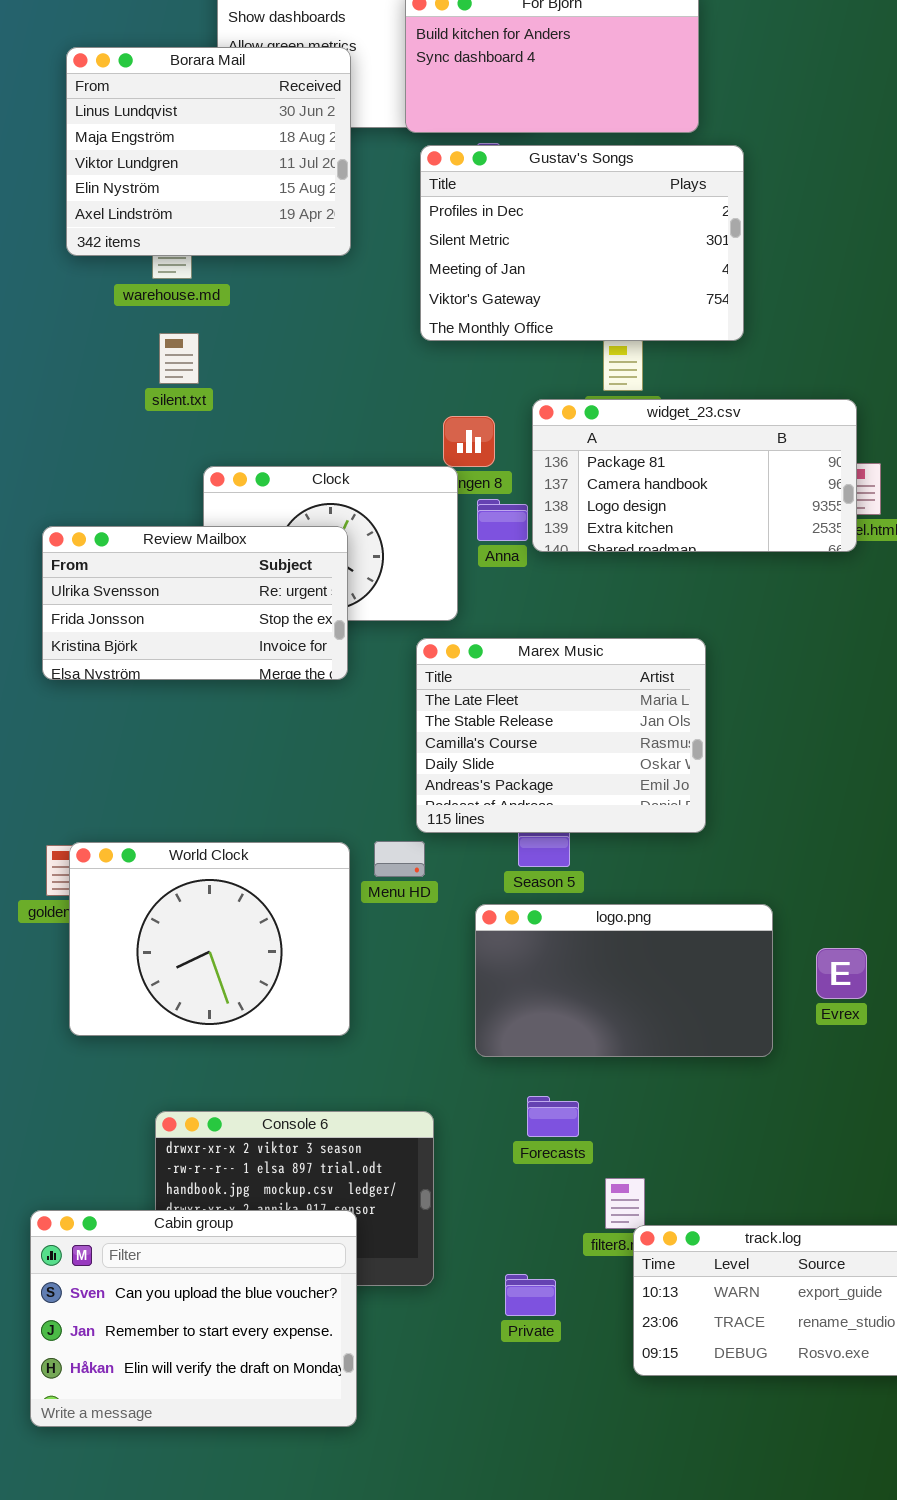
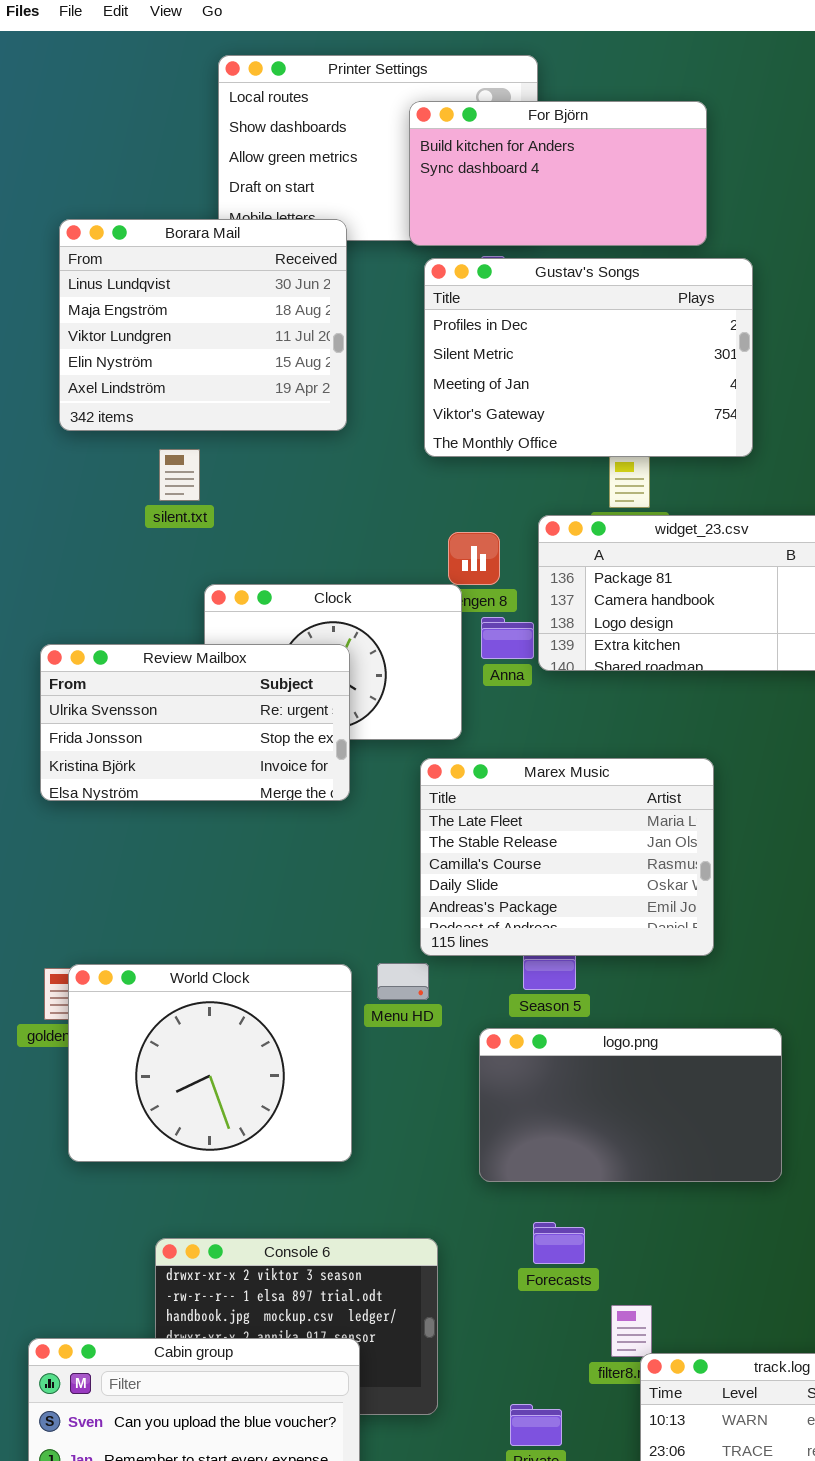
Borara Mail: [66,47,351,256] -> [59,219,347,431], moved

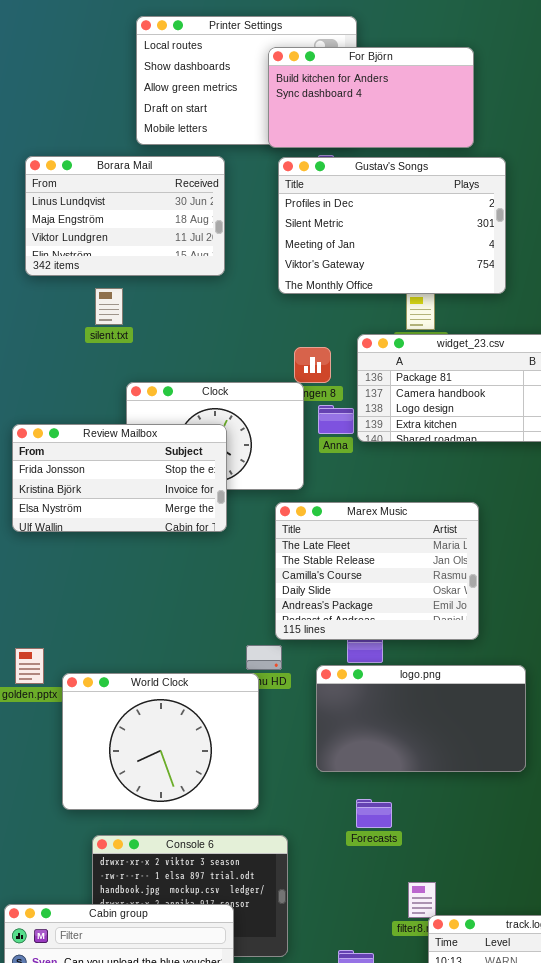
Borara Mail: [59,219,347,431] -> [25,156,225,276], resized
Review Mailbox: [40,644,350,801] -> [12,424,227,532], scrolled down 1 row
World Clock: [68,964,352,1162] -> [62,673,259,810], moved
logo.png: [479,1028,782,1182] -> [316,665,526,772], moved
Forecasts: [533,1222,585,1264] -> [356,799,392,828], moved

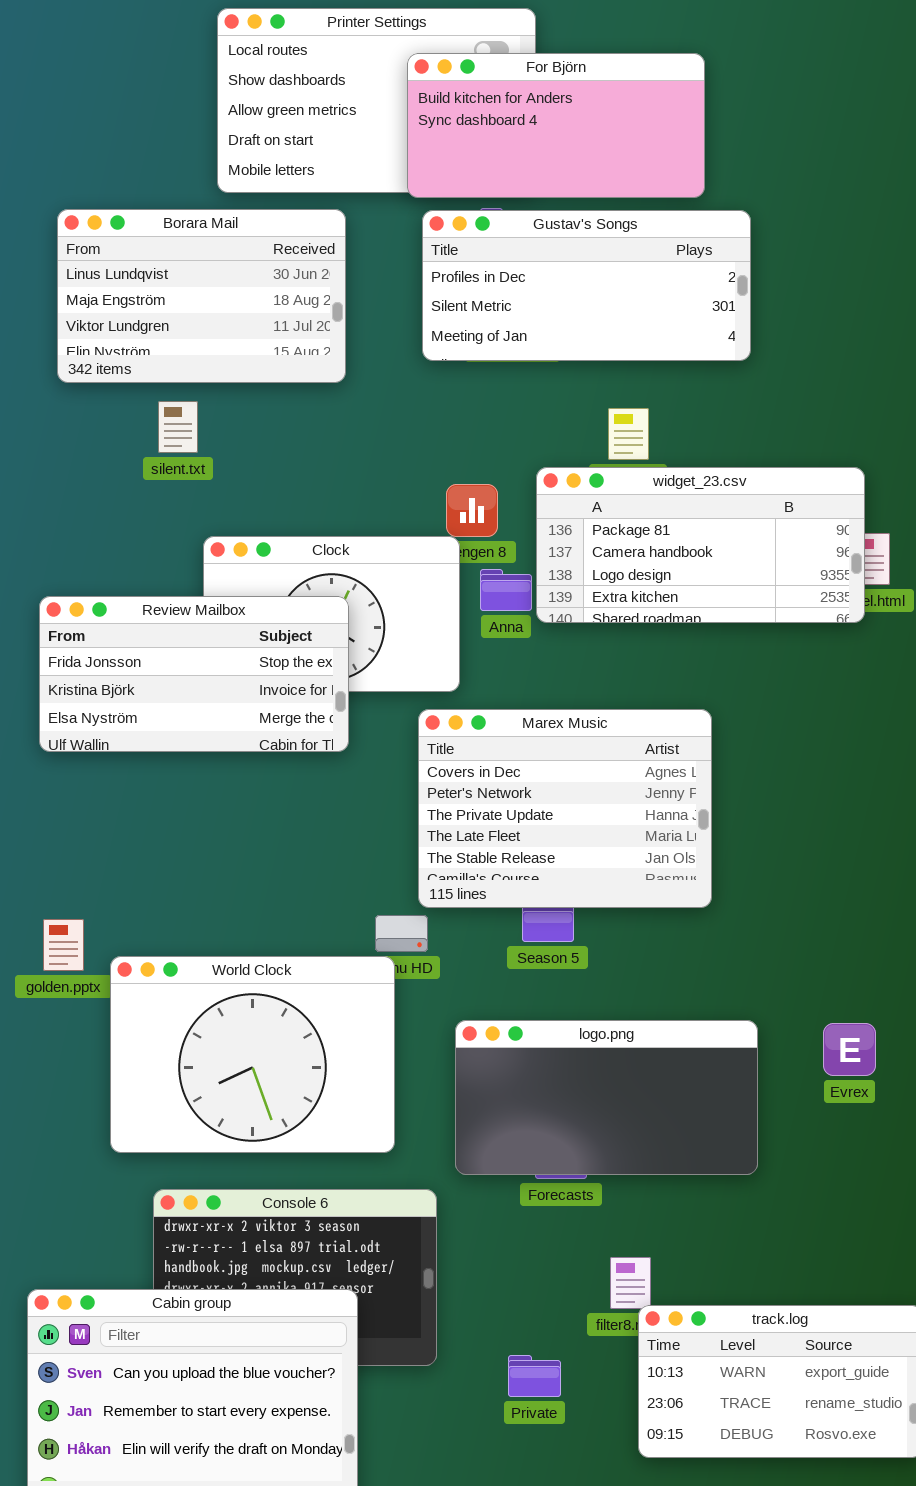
Gustav's Songs: [278,157,506,294] -> [422,210,751,361], resized
Marex Music: [275,502,479,640] -> [418,709,712,908], scrolled up 3 rows
logo.png: [316,665,526,772] -> [455,1020,758,1175], moved

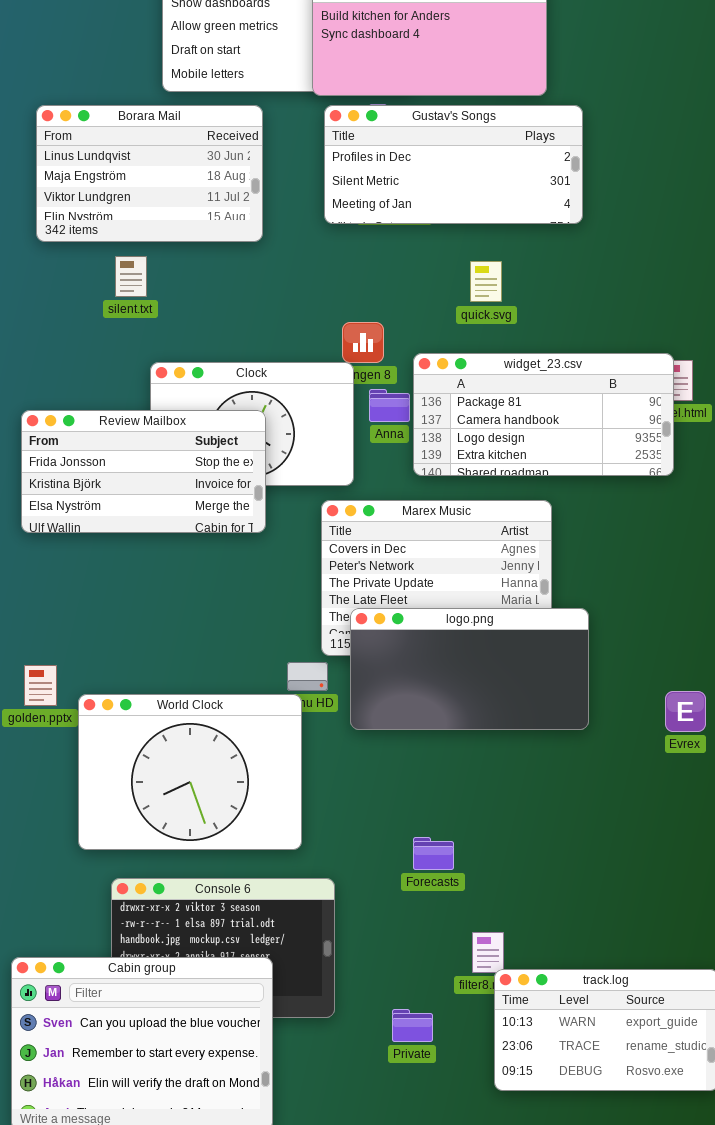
widget_23.csv: [536,467,865,623] -> [413,353,674,476], moved
logo.png: [455,1020,758,1175] -> [350,608,589,730], moved
Evrex: [823,1023,876,1076] -> [665,691,706,732], moved

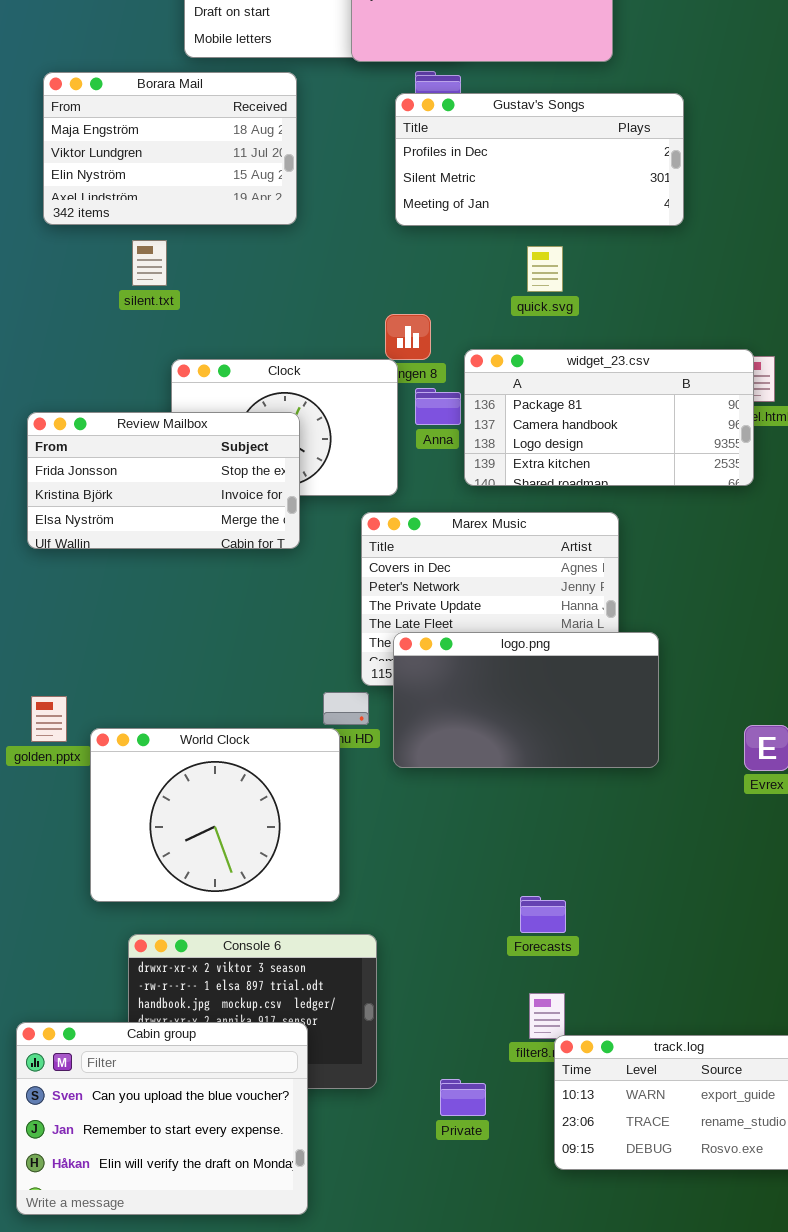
Borara Mail: [36,105,263,242] -> [43,72,297,225], scrolled down 1 row
Gustav's Songs: [324,105,583,224] -> [395,93,684,226], moved
Forecasts: [413,837,454,870] -> [520,896,566,933], moved

